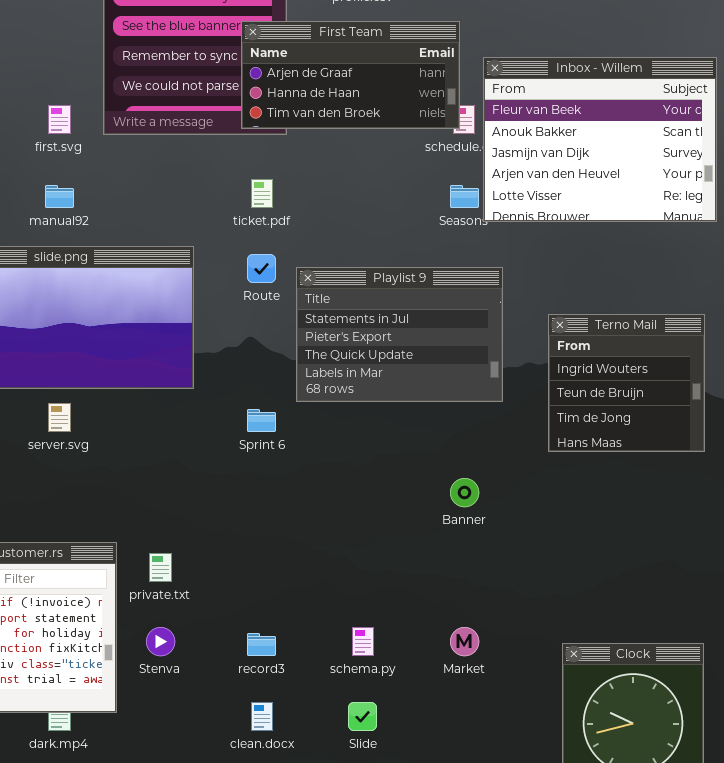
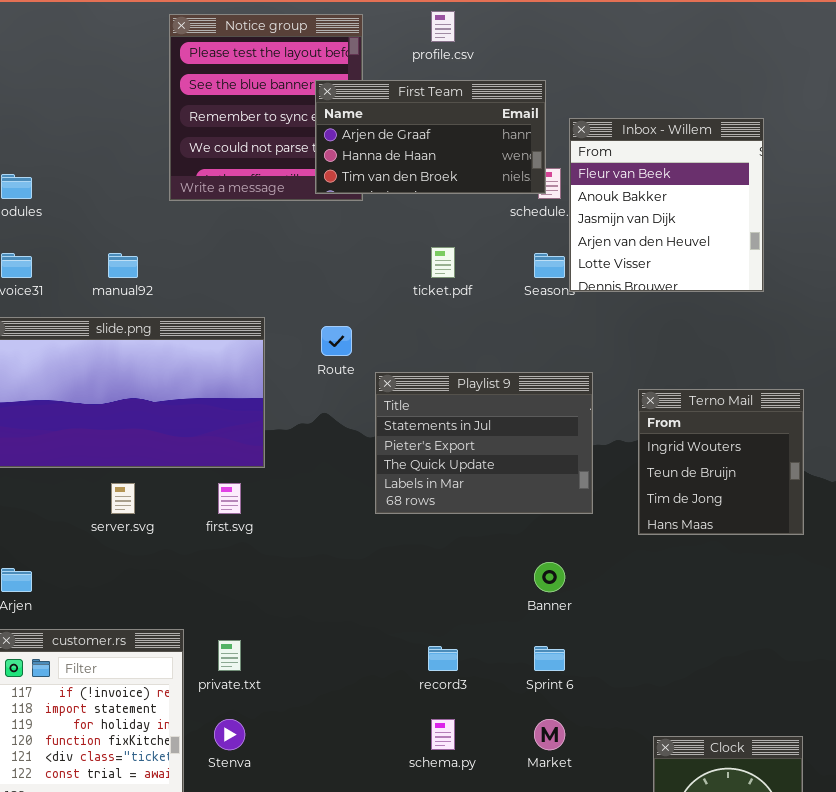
Inbox - Willem: [483,57,717,222] -> [569,118,764,292], resized
first.svg: [48,105,71,134] -> [218,483,241,514], moved
ticket.pdf: [251,179,273,208] -> [431,247,455,278], moved
Playlist 9: [296,267,503,402] -> [375,372,593,514], moved
Sprint 6: [247,409,276,432] -> [534,646,565,671], moved
record3: [247,633,276,656] -> [428,646,458,671], moved

